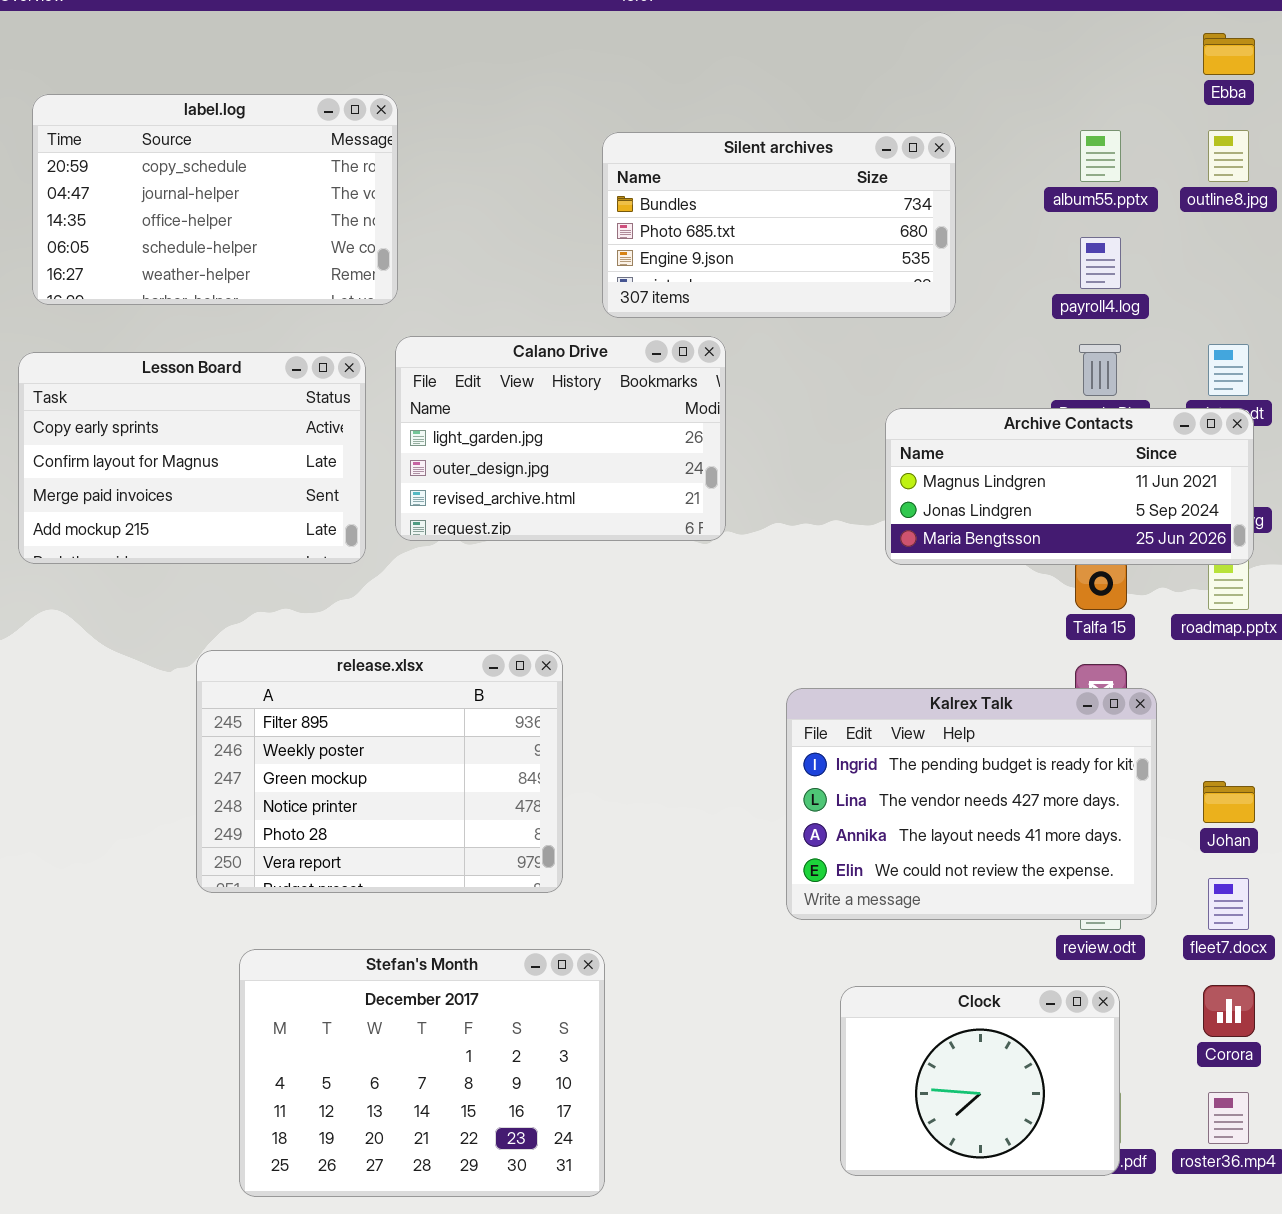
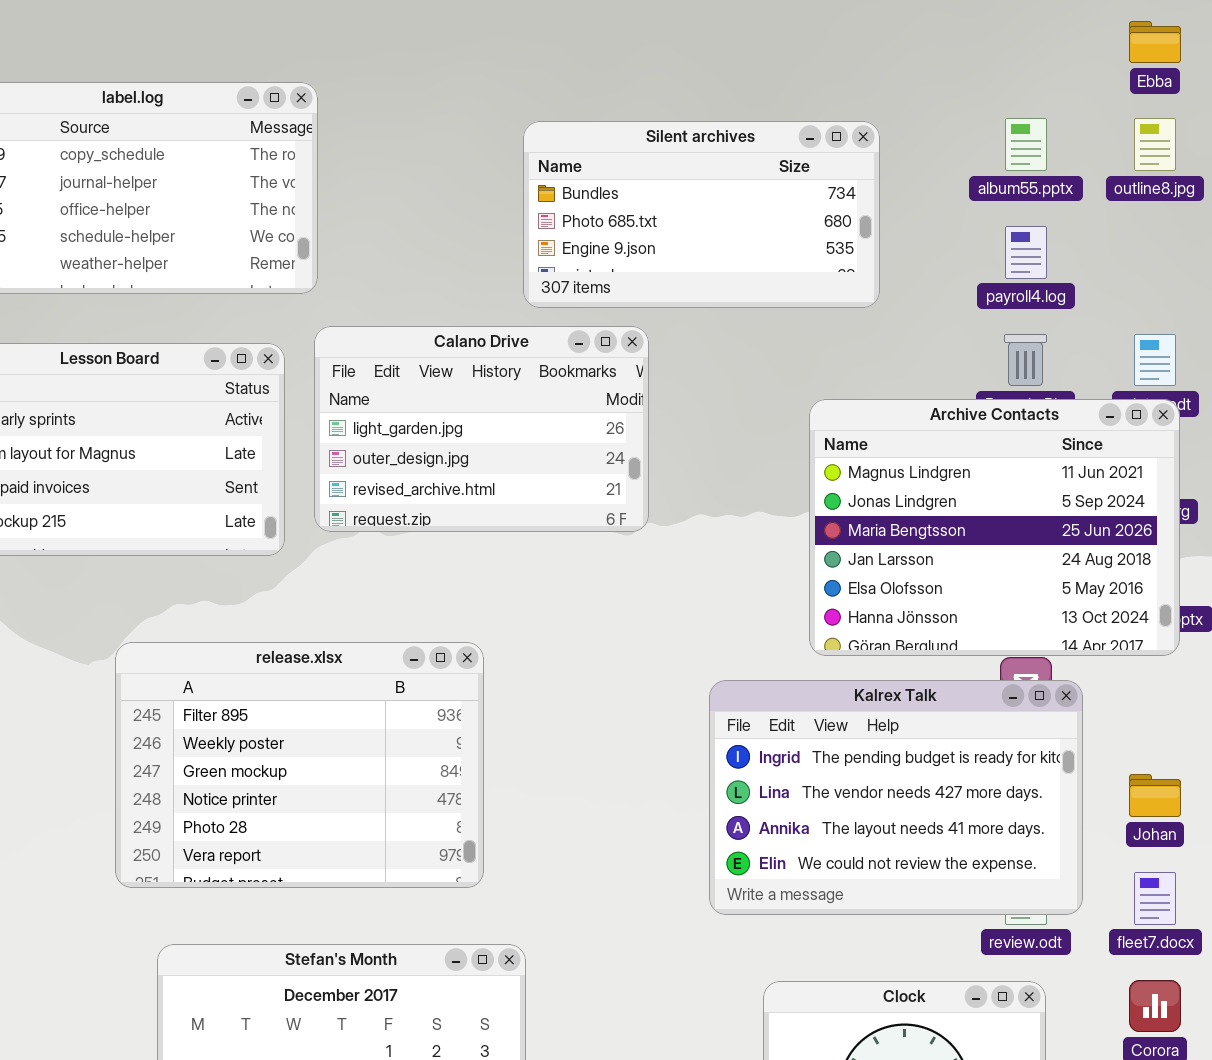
Archive Contacts: [885,408,1254,565] -> [809,399,1180,656], resized

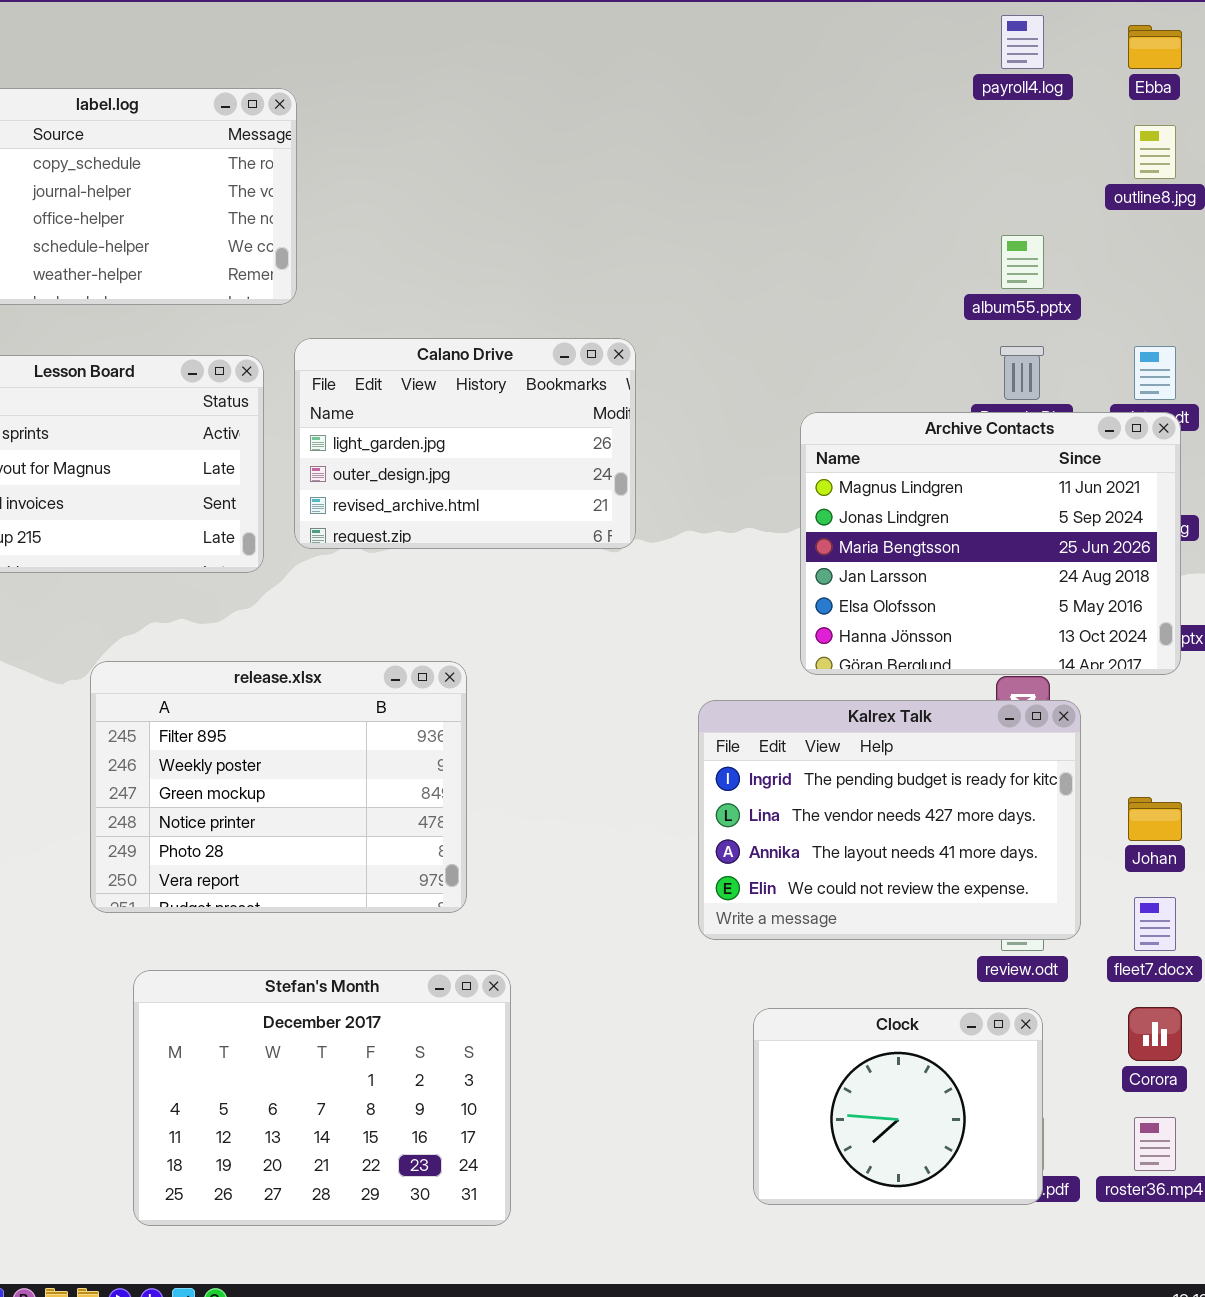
album55.pptx: [1005,118,1047,171] -> [1001,235,1044,289], moved
Silent archives: [523,121,880,308] -> none, closed
payroll4.log: [1005,226,1047,279] -> [1001,15,1044,69], moved

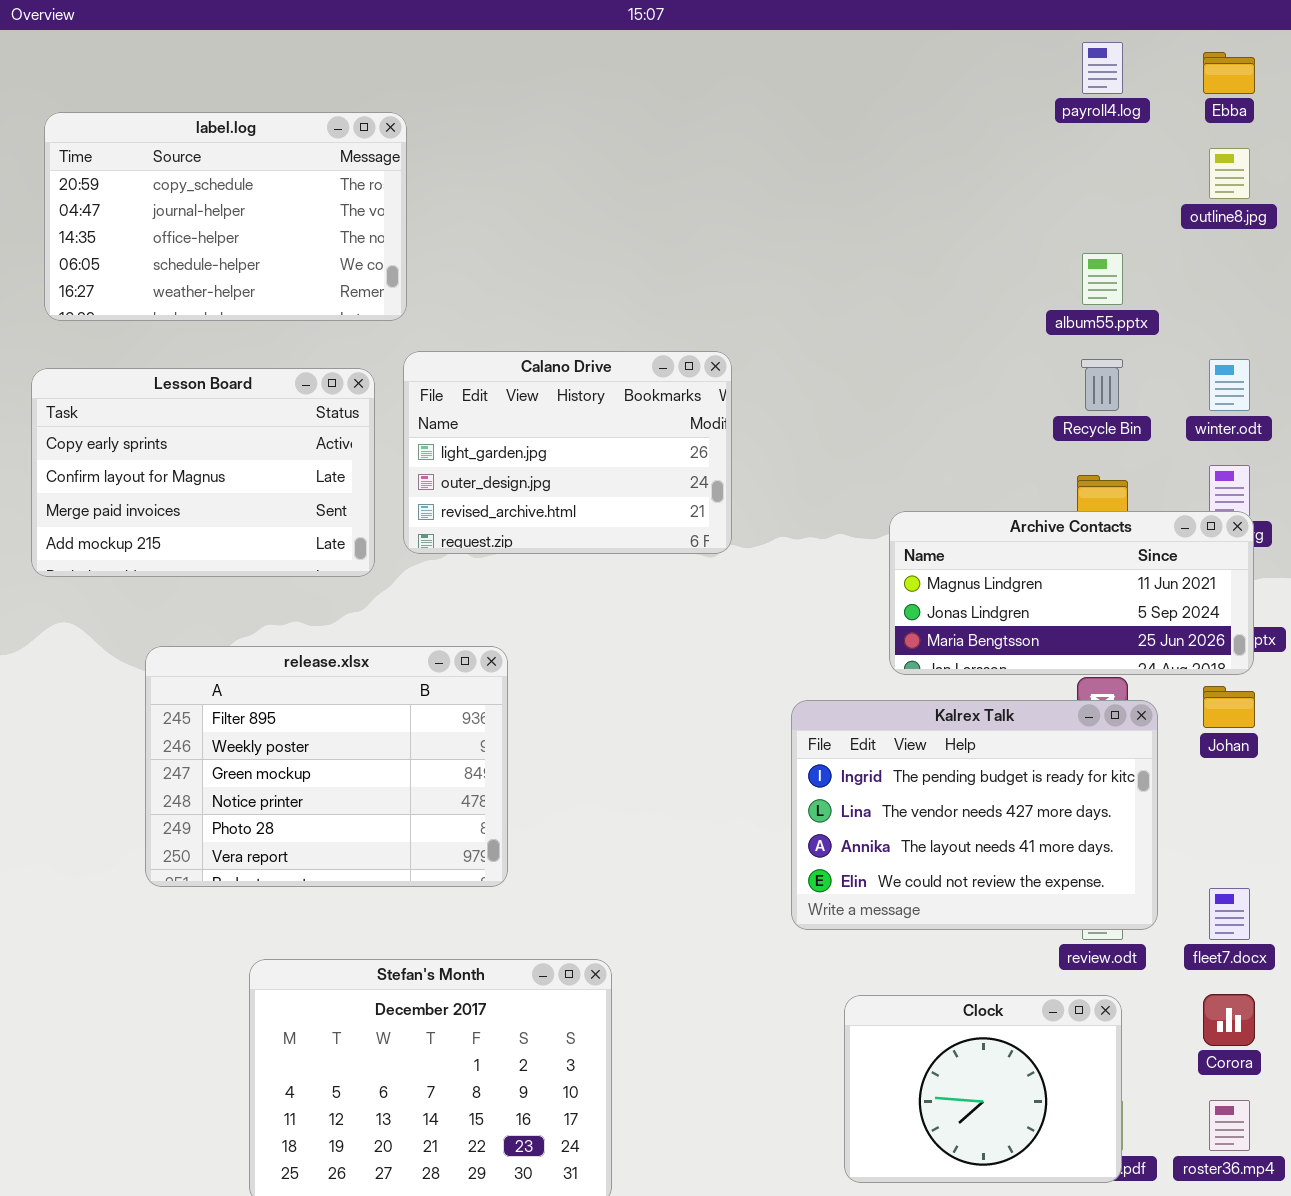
Archive Contacts: [800,412,1181,675] -> [889,511,1254,675], resized
release.xlsx: [90,661,467,913] -> [145,646,508,887], moved
Johan: [1128,797,1182,841] -> [1203,686,1255,728], moved

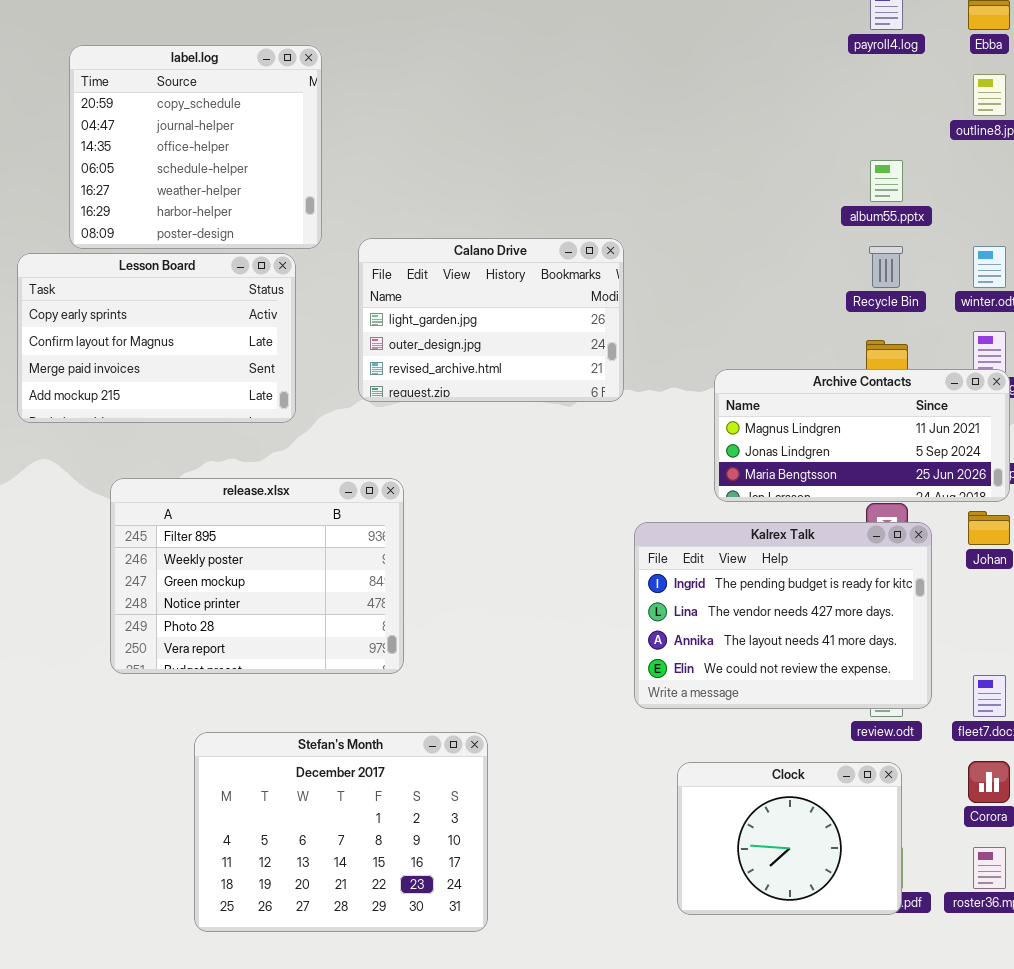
label.log: [44,112,407,321] -> [69,45,322,249], resized
Calano Drive: [403,351,732,554] -> [358,238,624,402], moved

